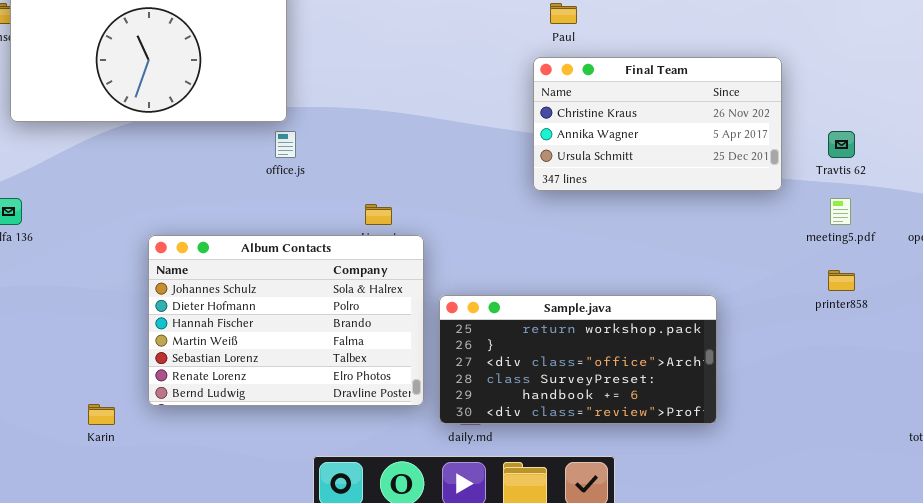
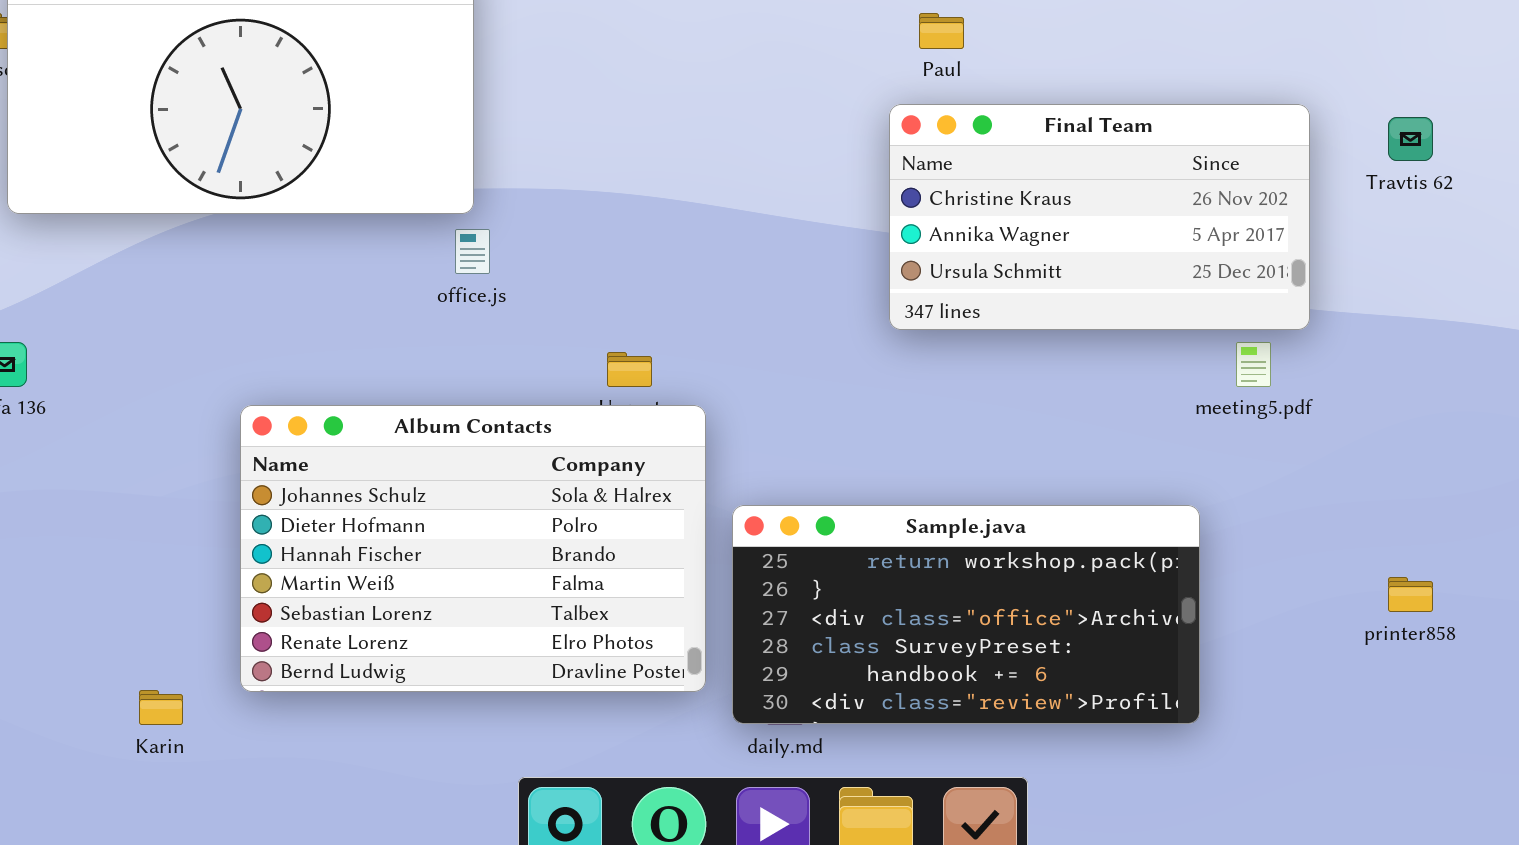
Travtis 62: [828,131,855,158] -> [1388,117,1433,161], moved
meeting5.pdf: [830,198,851,225] -> [1236,342,1271,387], moved
printer858: [828,270,855,291] -> [1388,577,1433,612], moved

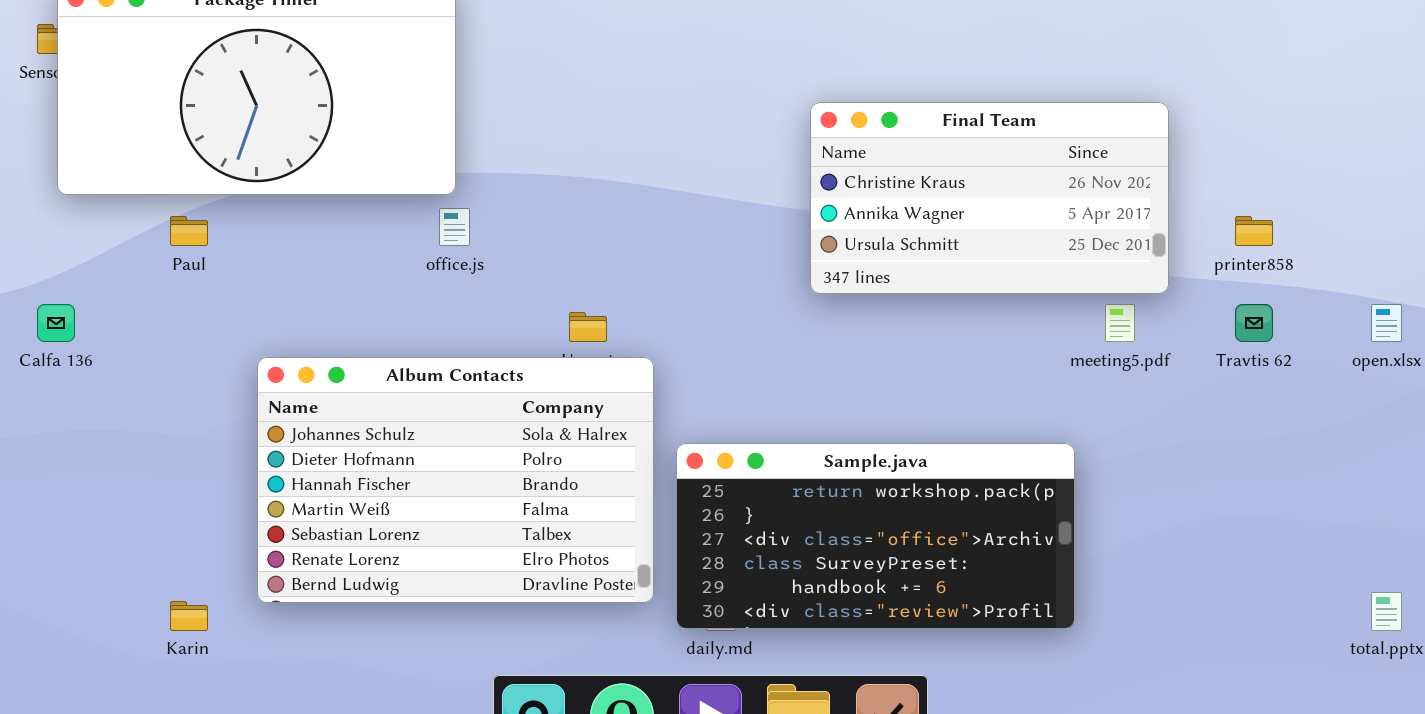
Paul: [919,13,964,49] -> [170,216,208,246], moved
Travtis 62: [1388,117,1433,161] -> [1235,304,1273,342], moved
printer858: [1388,577,1433,612] -> [1235,216,1273,246], moved

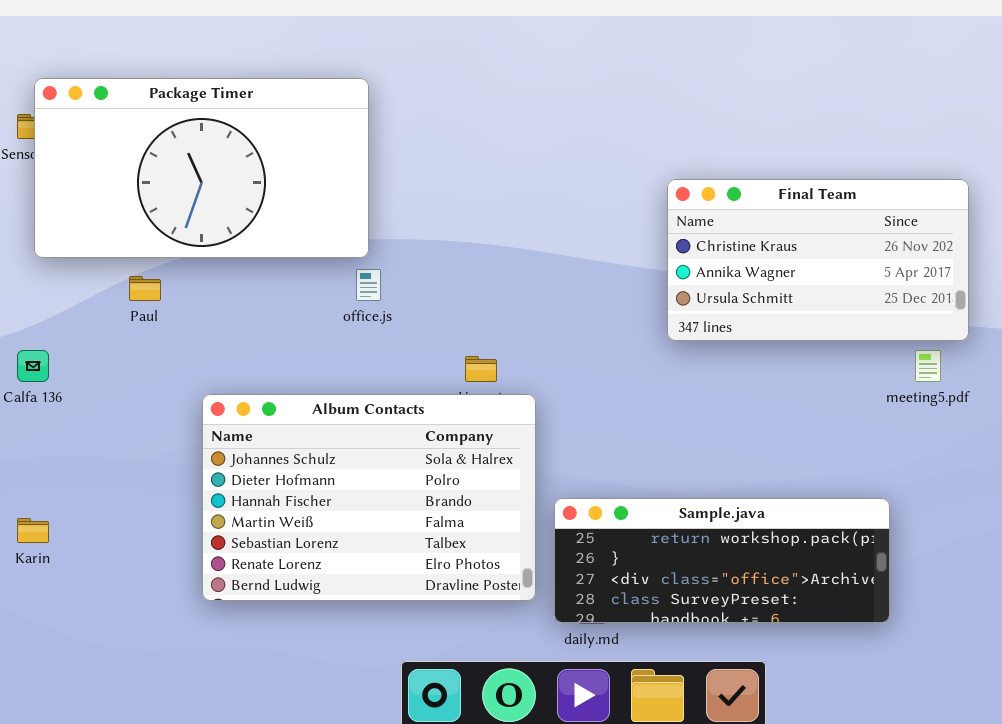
Sample.java: [676,443,1075,629] -> [554,498,890,623], resized
Karin: [170,601,208,631] -> [17,518,49,543], moved

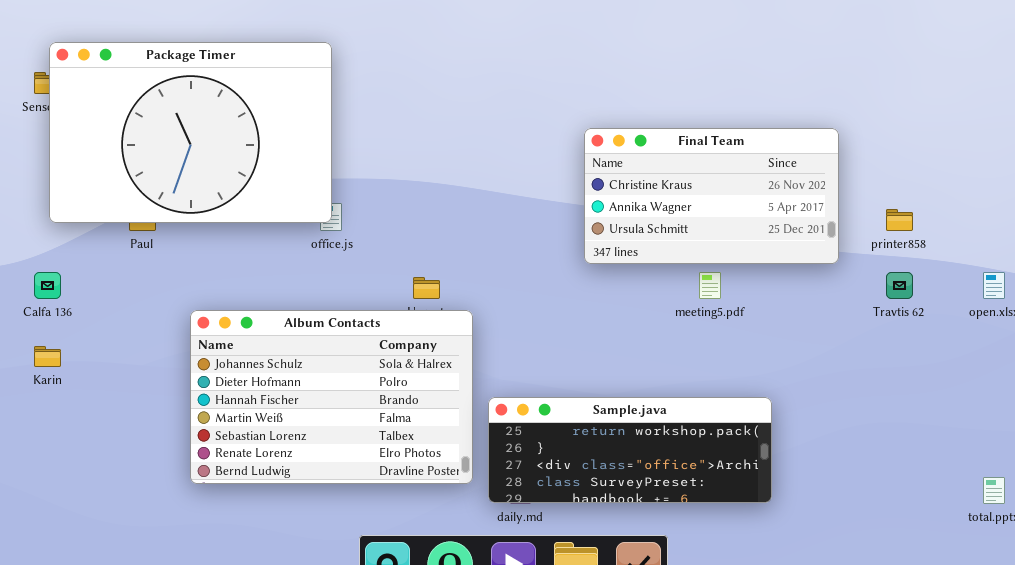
Package Timer: [34,78,369,258] -> [49,42,332,223], resized
meeting5.pdf: [915,350,941,382] -> [699,272,721,299], moved
Karin: [17,518,49,543] -> [34,346,61,367], moved

